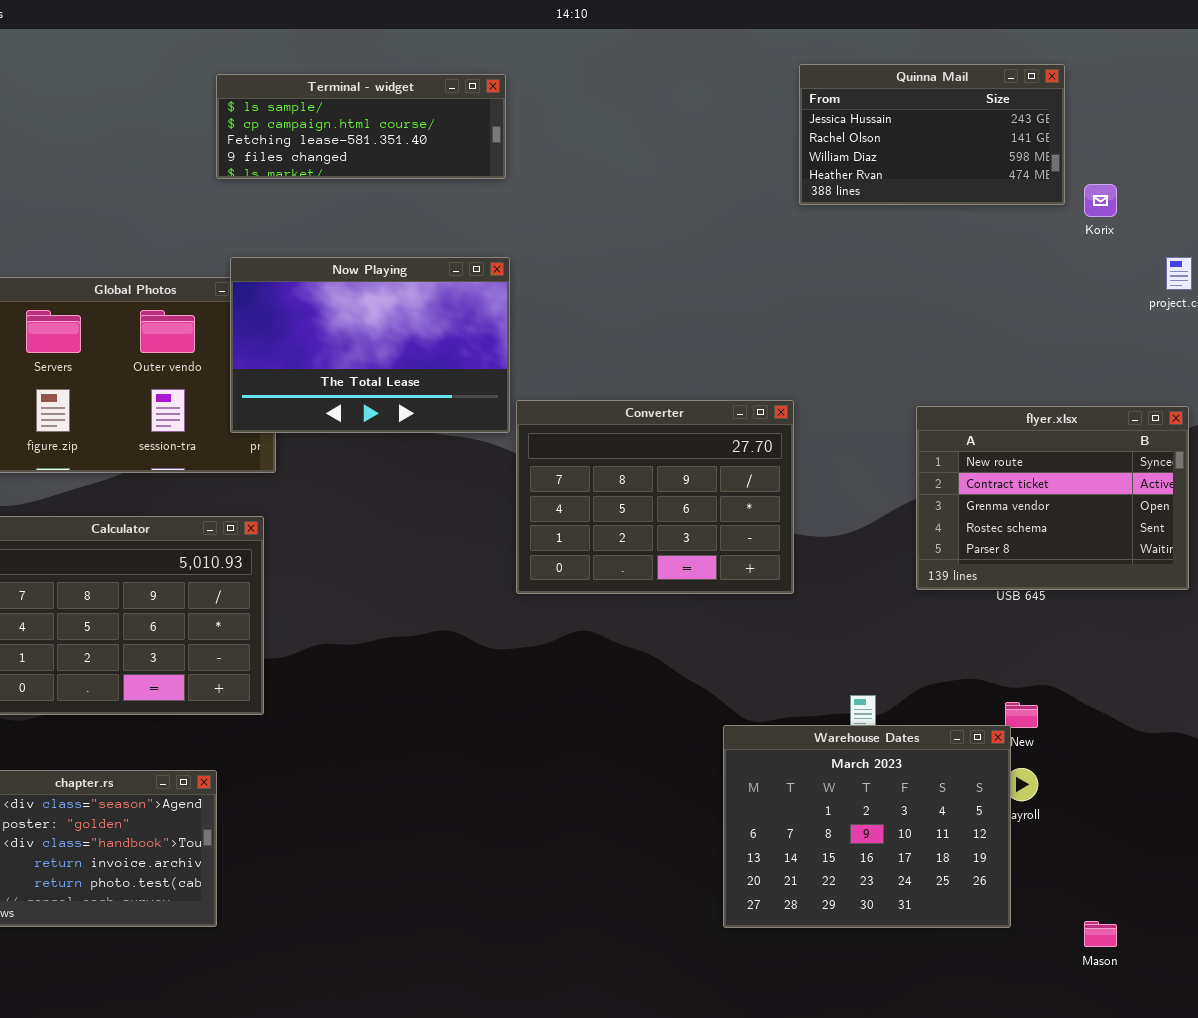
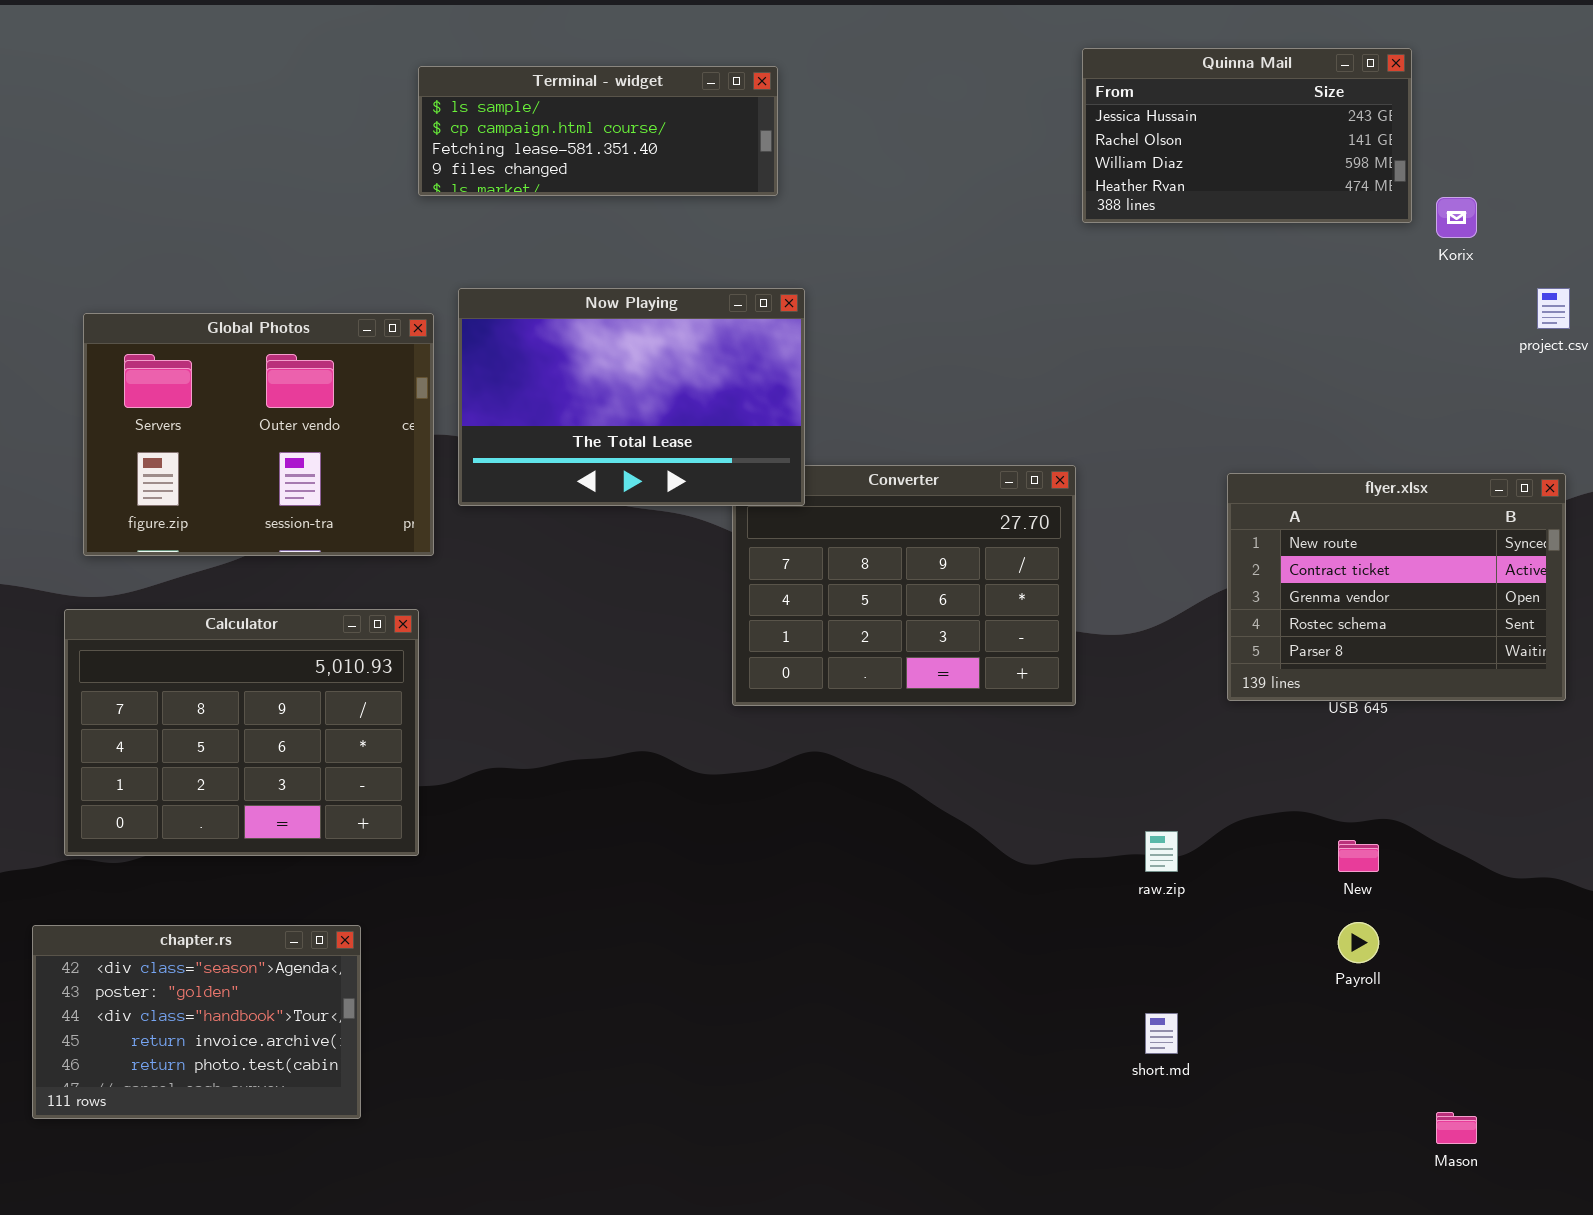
Terminal - widget: [216,74,506,179] -> [418,66,778,196], moved
Now Playing: [230,257,510,433] -> [458,288,805,506], moved
Warehouse Dates: [723,725,1011,928] -> none, closed

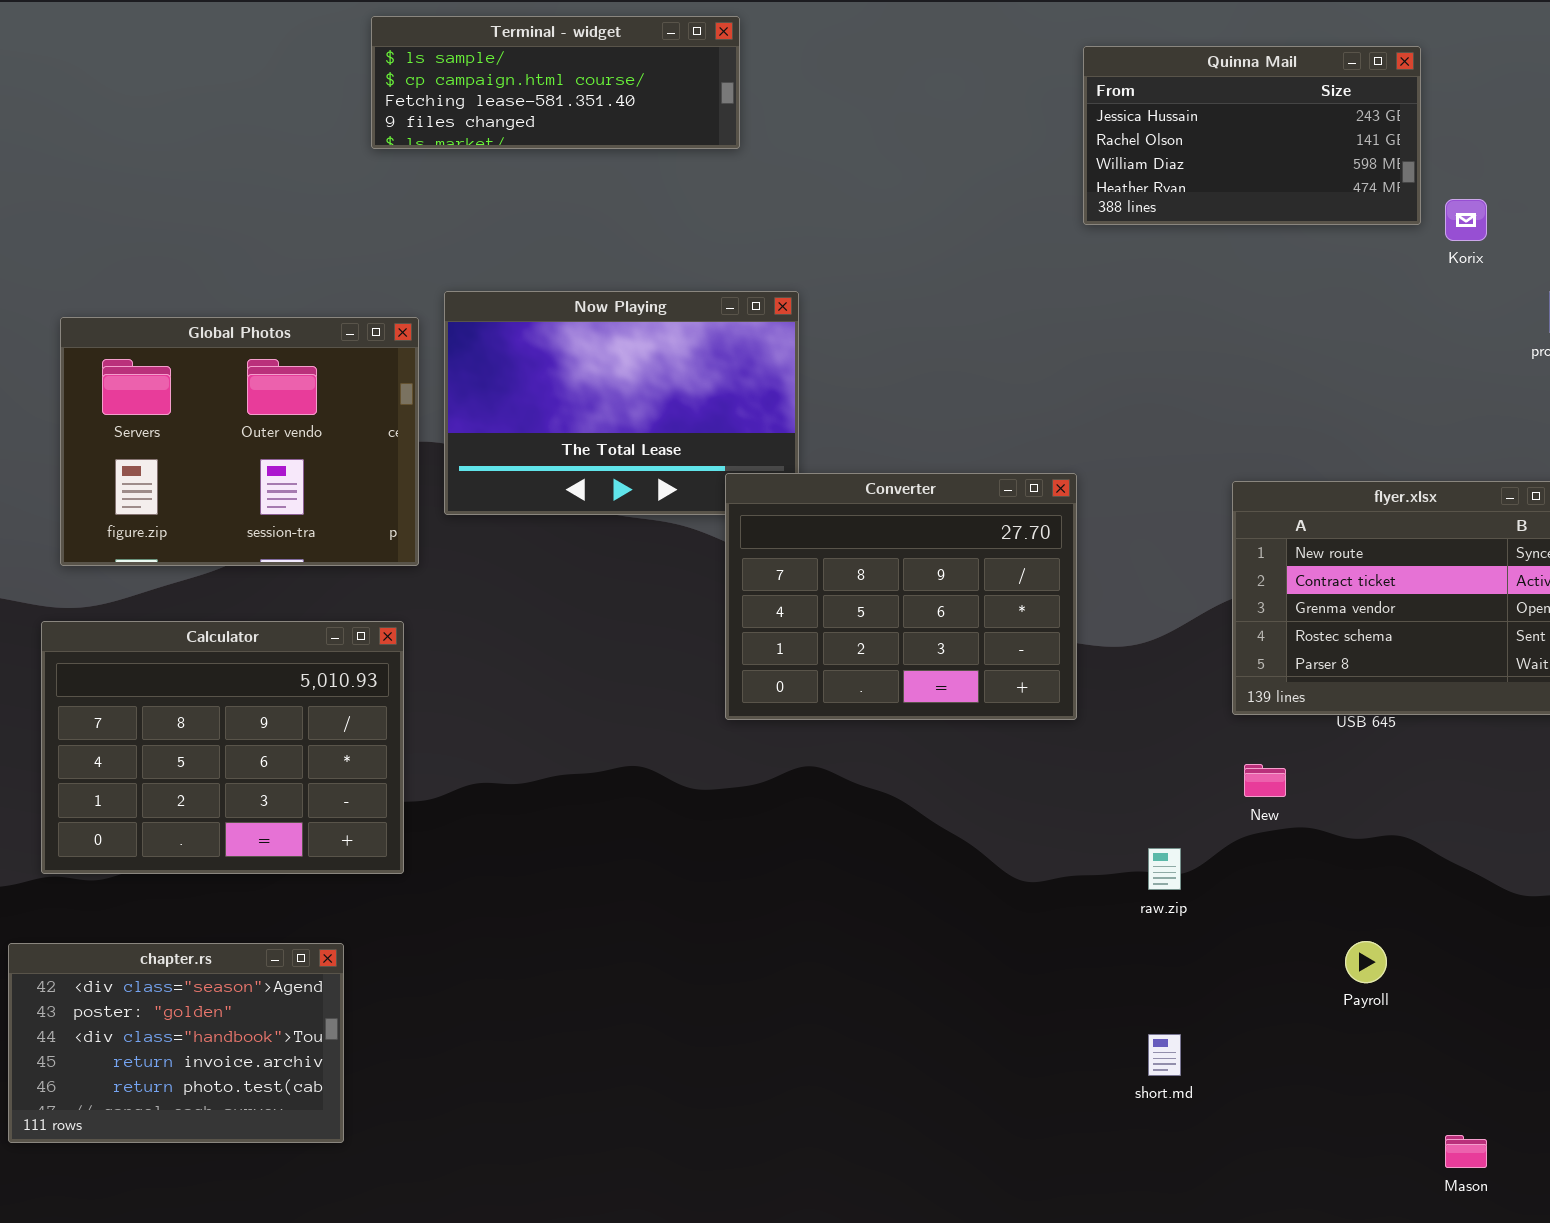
Terminal - widget: [418,66,778,196] -> [371,16,740,149], moved
Converter: [732,465,1076,706] -> [725,473,1077,720], raised
New: [1338,840,1379,872] -> [1244,764,1286,797], moved

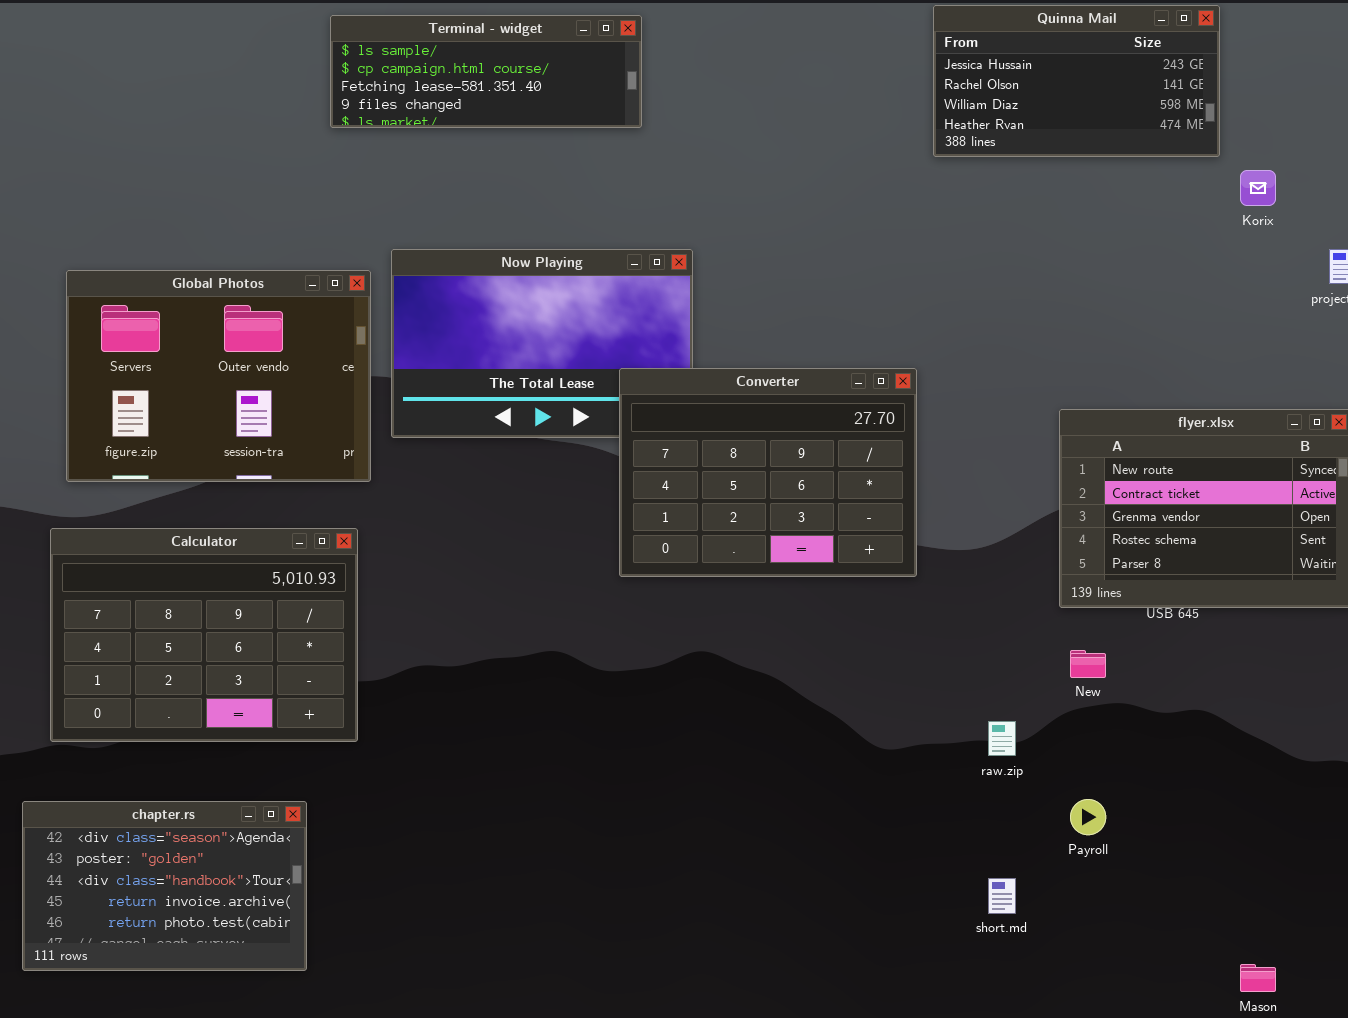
Quinna Mail: [1083,46,1421,225] -> [933,5,1220,157], moved
Converter: [725,473,1077,720] -> [619,368,917,577], moved
Payroll: [1345,941,1387,983] -> [1070,799,1106,835], moved

